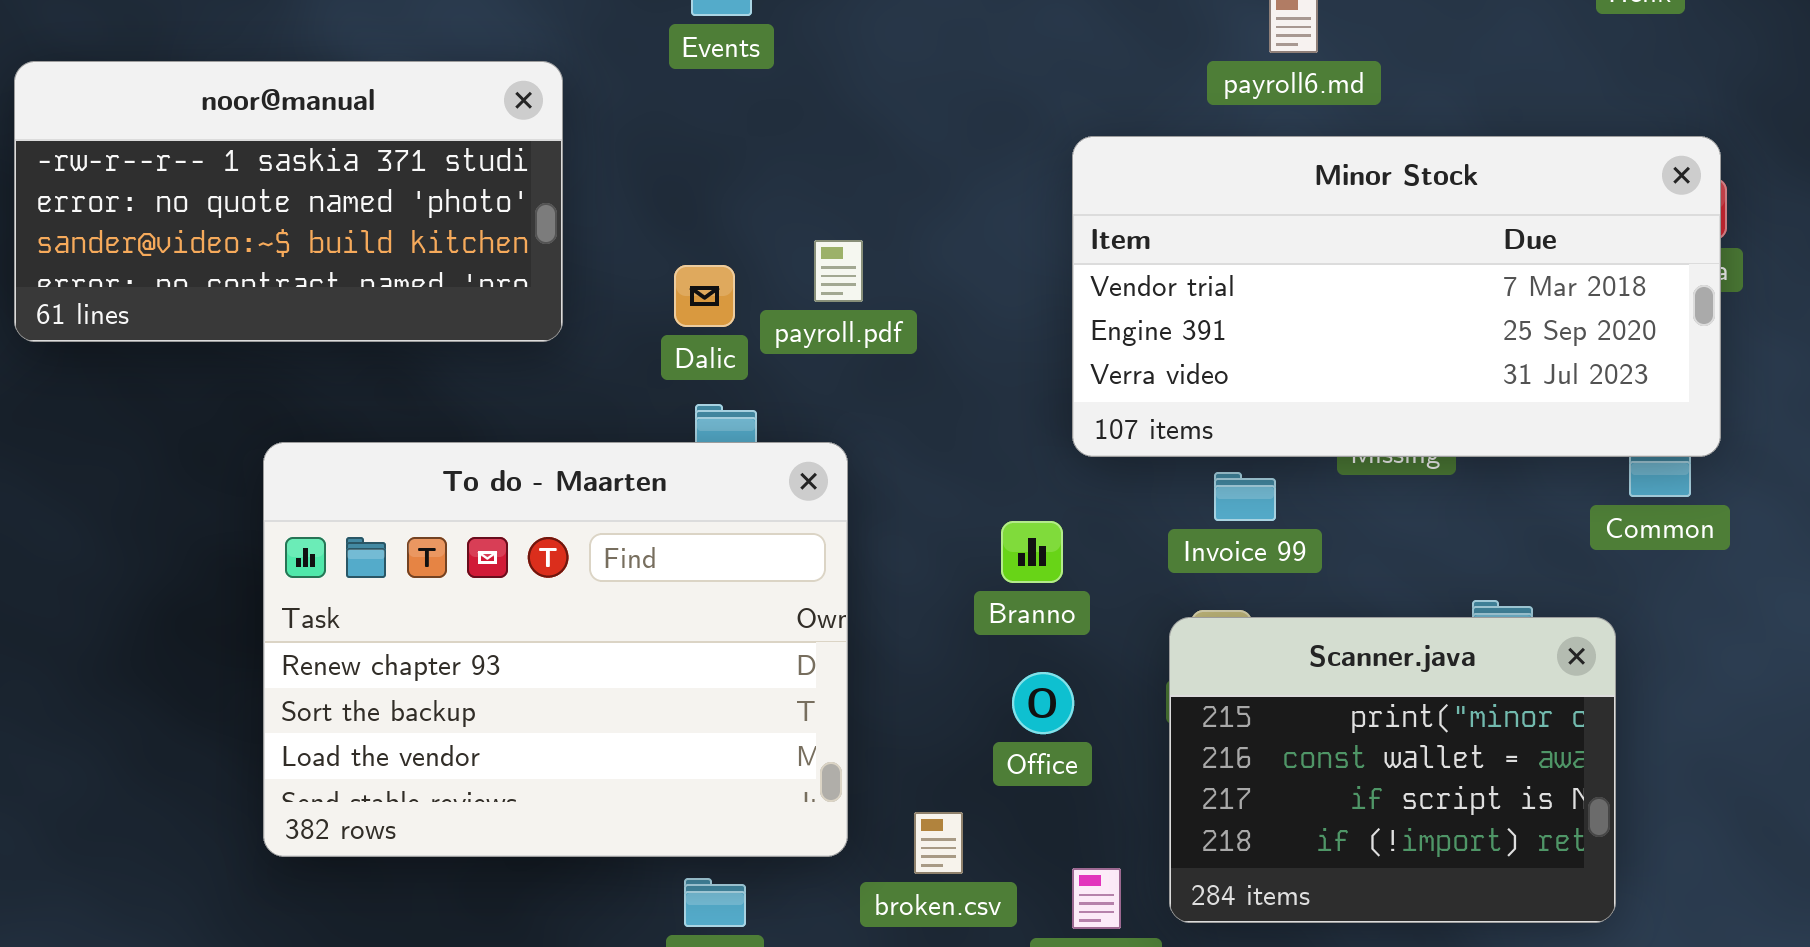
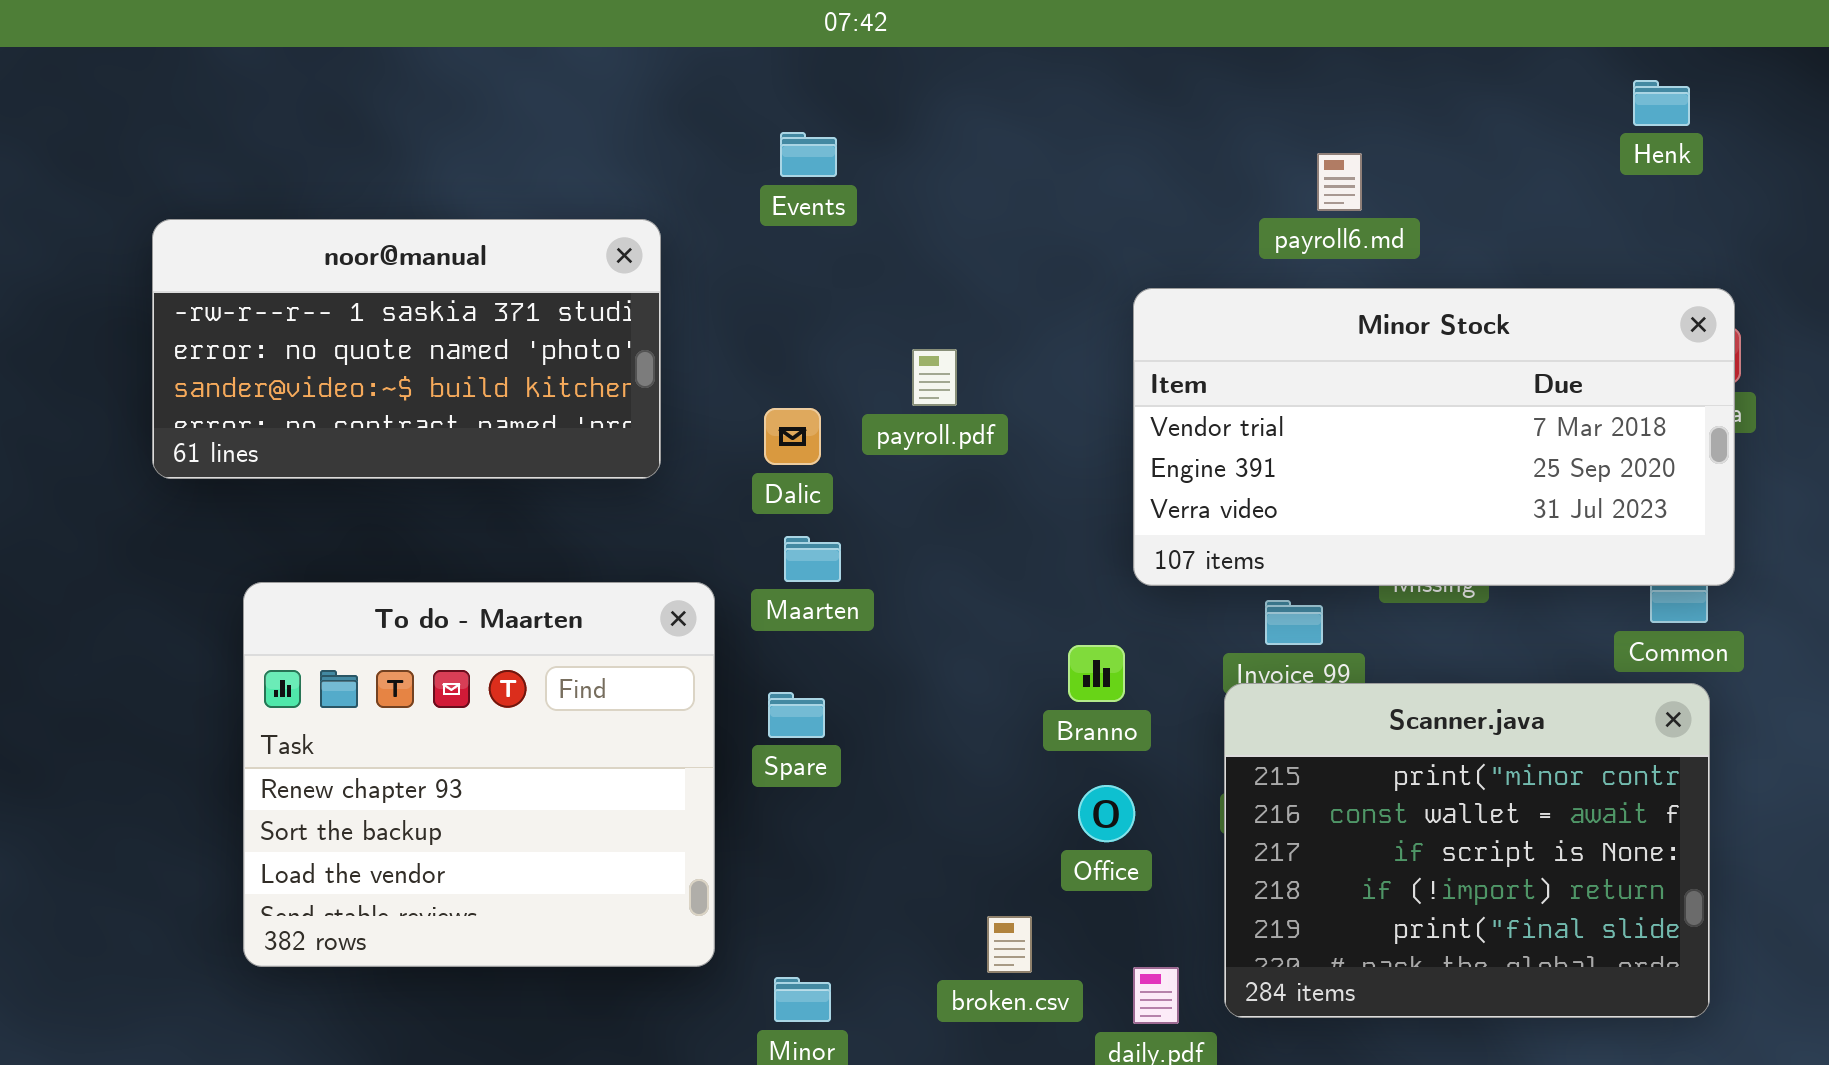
payroll.pdf: [814,240,863,302] -> [912,349,957,406], moved
To do - Maarten: [263,442,848,857] -> [243,582,715,967], moved, resized
Scanner.java: [1169,617,1616,923] -> [1224,683,1710,1018], resized

